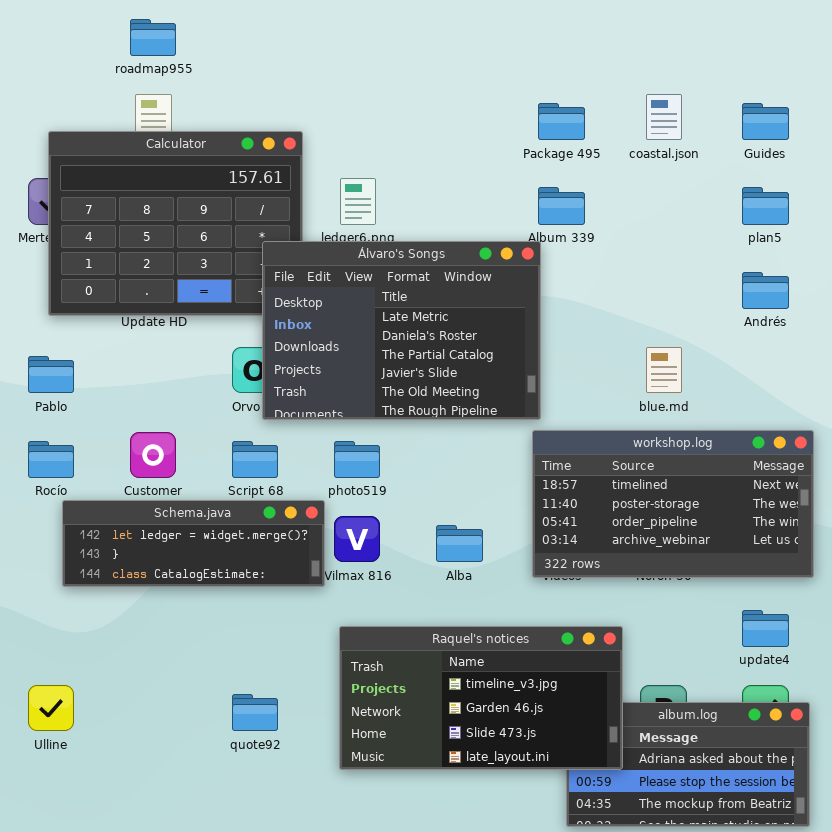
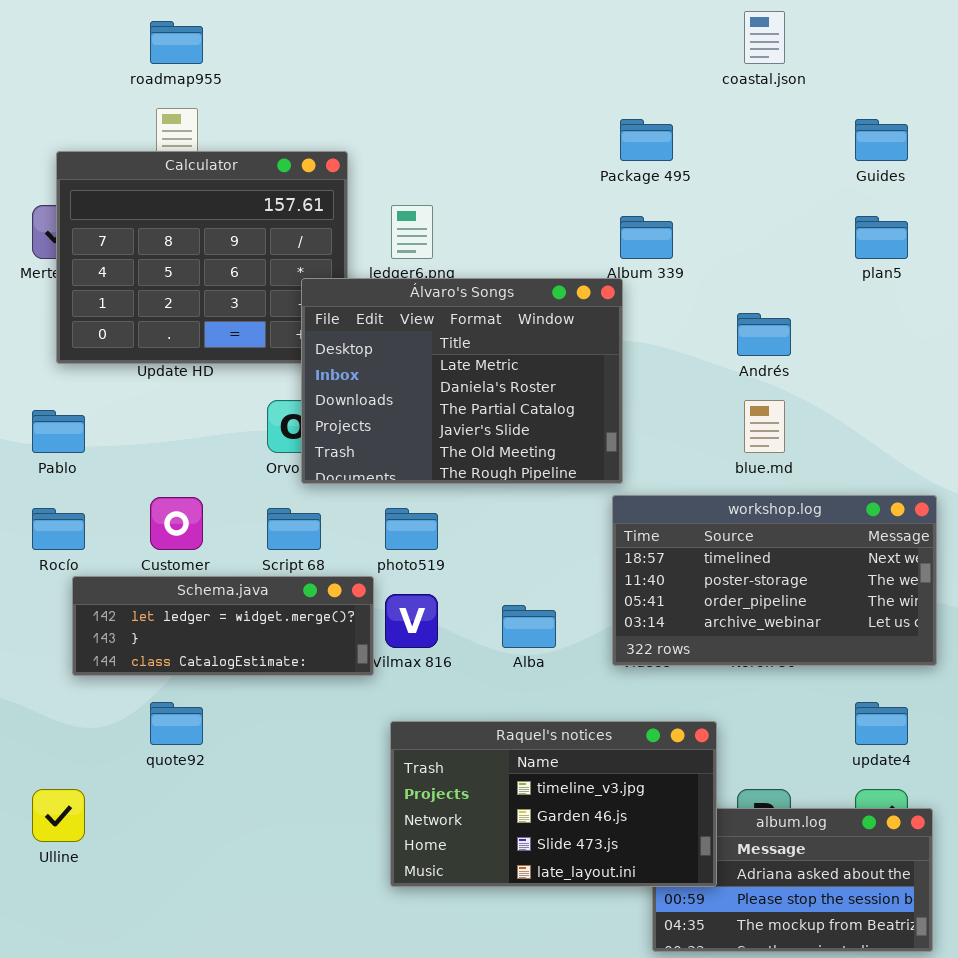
coastal.json: [646,94,682,140] -> [744,11,785,64], moved
Andrés: [742,272,789,309] -> [737,313,791,356], moved
quote92: [232,694,278,731] -> [150,702,203,745], moved

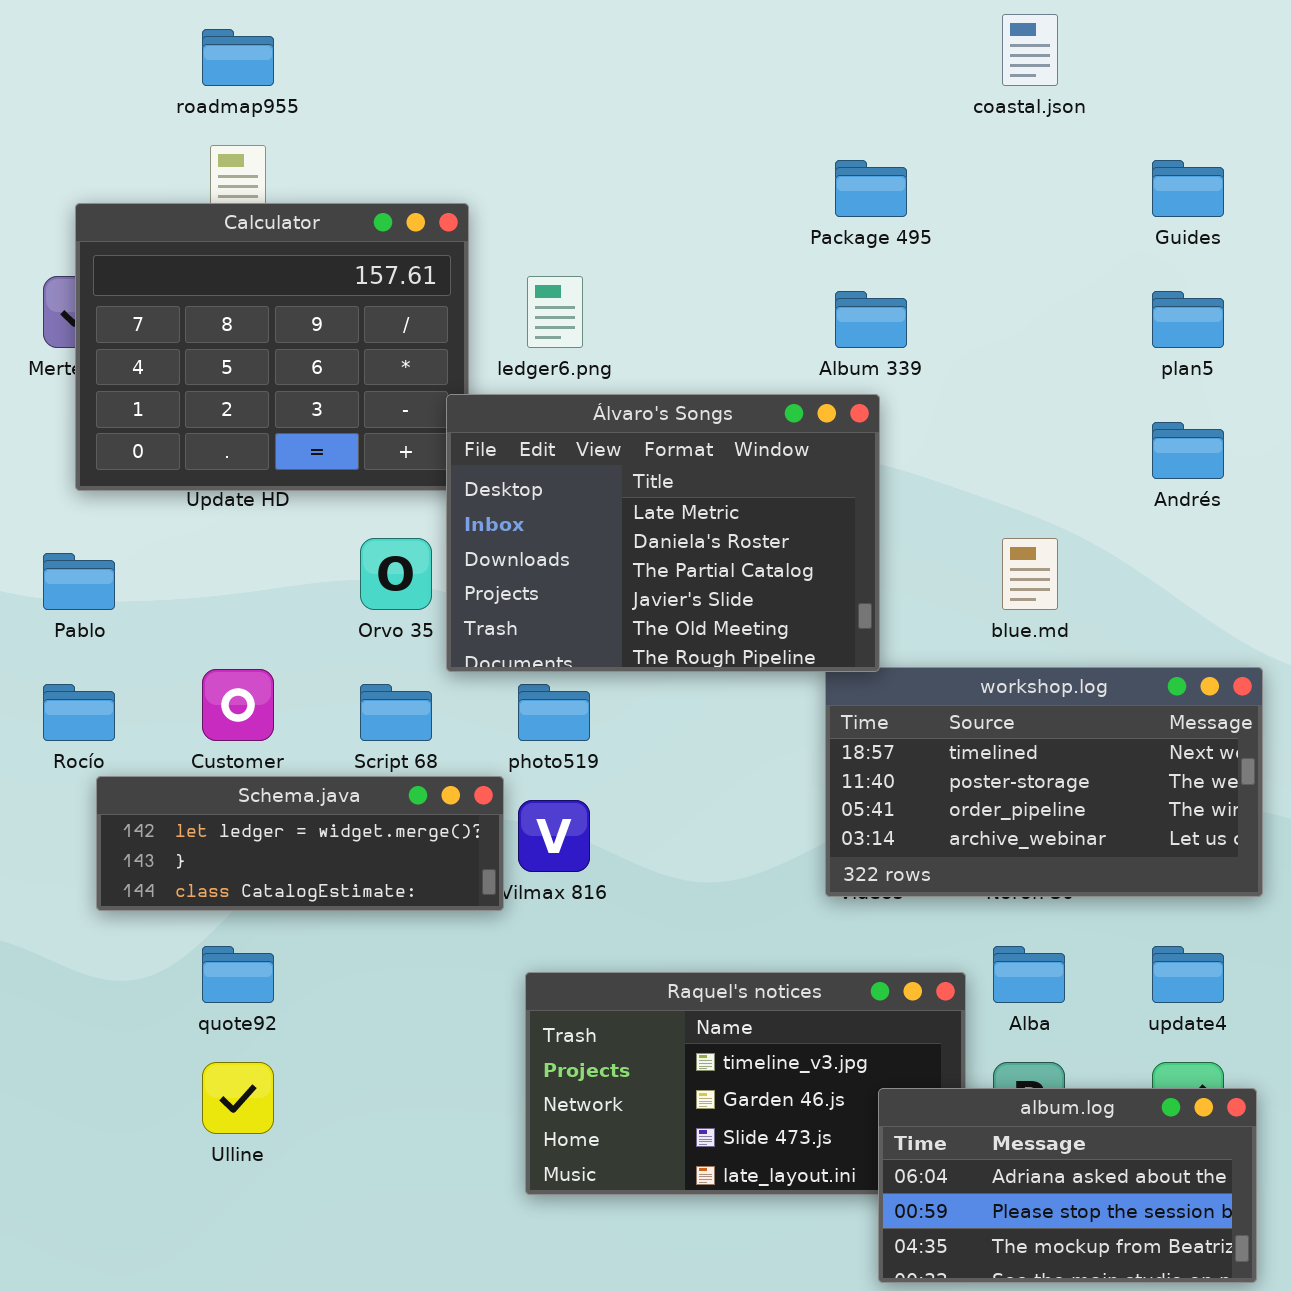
Álvaro's Songs: [301,278,623,484] -> [446,394,880,672], moved
Andrés: [737,313,791,356] -> [1152,422,1224,479], moved
Alba: [502,605,556,648] -> [993,946,1065,1003], moved
Ulline: [32,789,85,842] -> [202,1062,274,1134], moved
album.log: [652,808,933,952] -> [878,1088,1257,1283], raised

